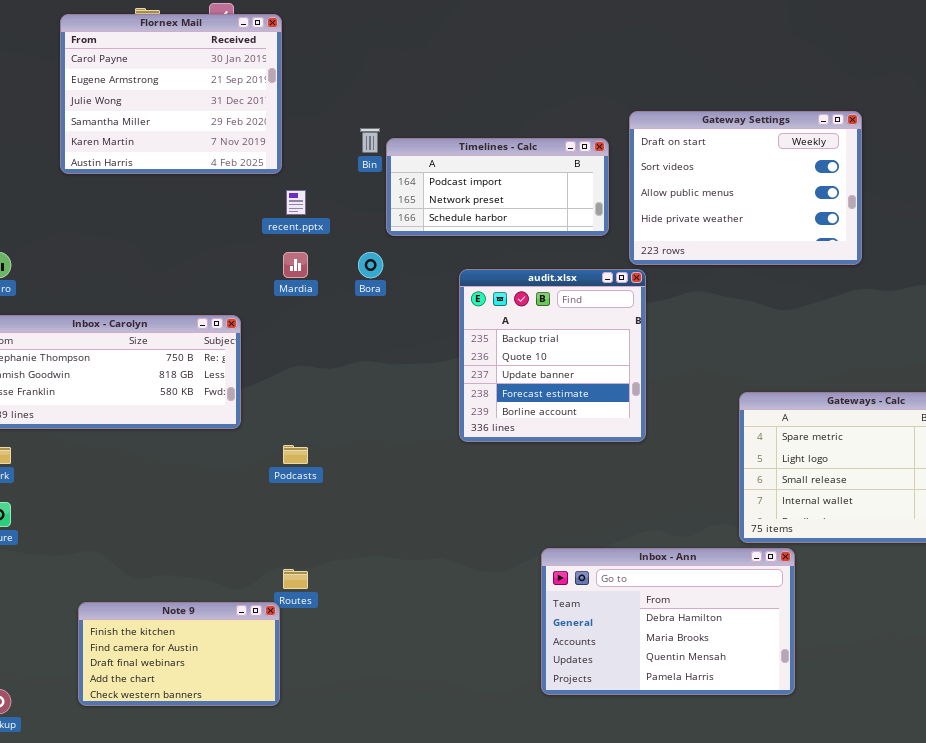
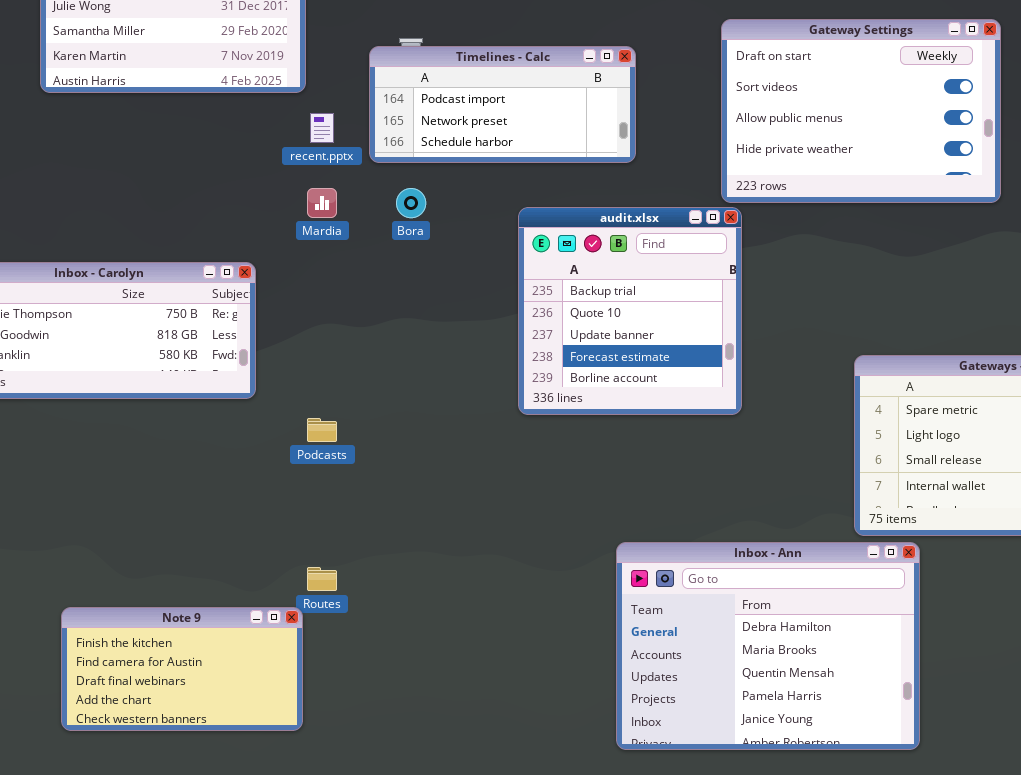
Timelines - Calc: [386,138,609,236] -> [369,46,636,163], moved
Inbox - Ann: [541,548,795,695] -> [616,542,920,750], resized

